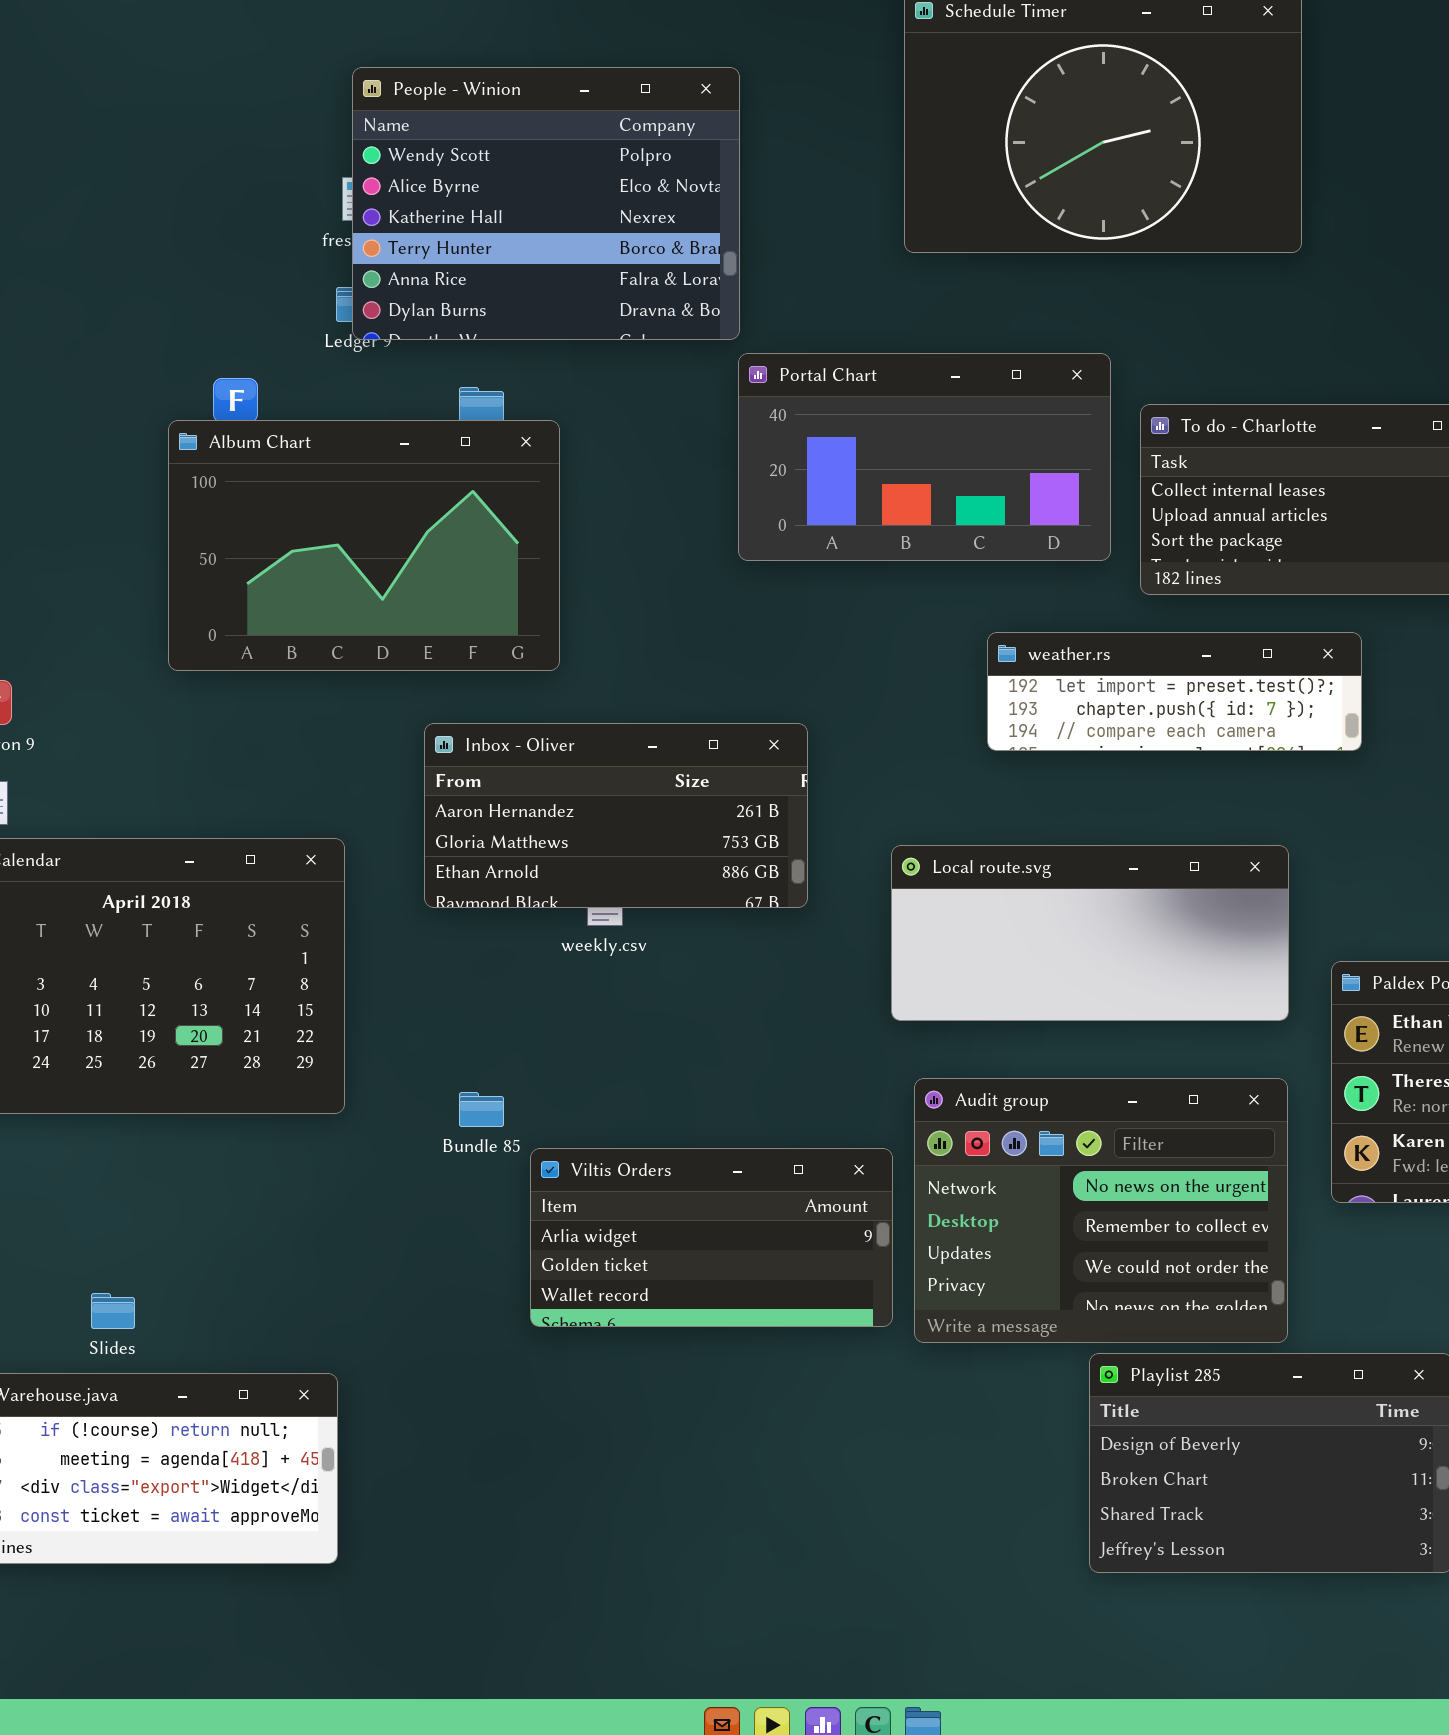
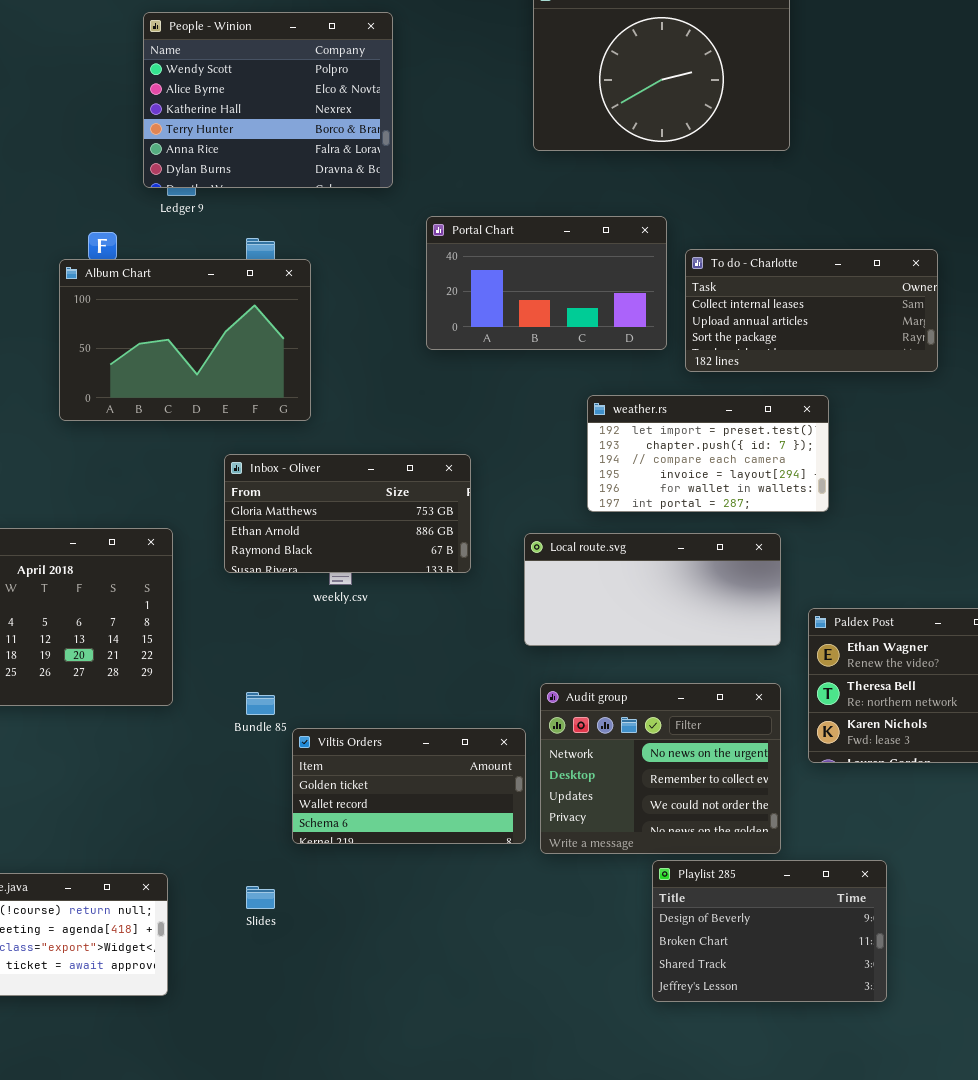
People - Winion: [352,67,740,340] -> [143,12,393,188], moved
weather.rs: [987,632,1362,751] -> [587,395,829,512], resized
Inbox - Oliver: [424,723,808,908] -> [224,454,471,573], scrolled down 1 row
Viltis Orders: [530,1148,893,1327] -> [292,728,526,844], scrolled down 1 row
Slides: [91,1293,135,1329] -> [246,886,275,909], moved

